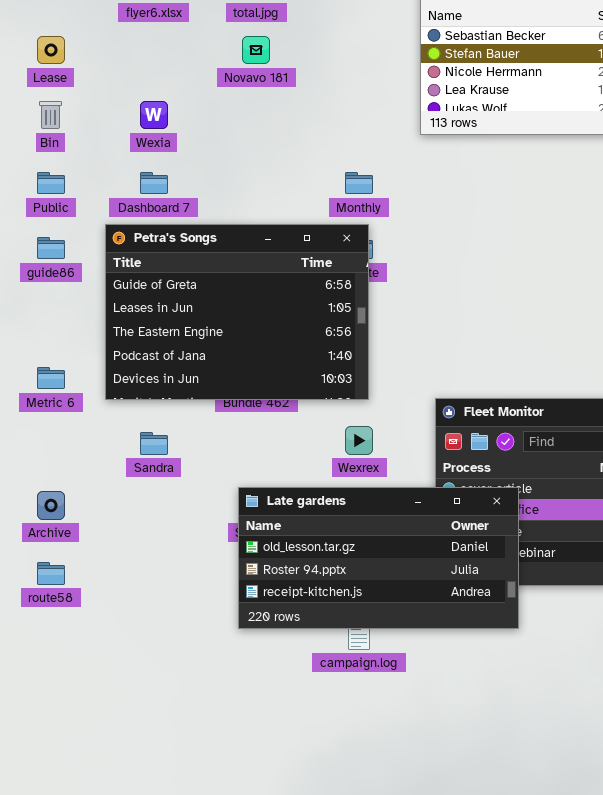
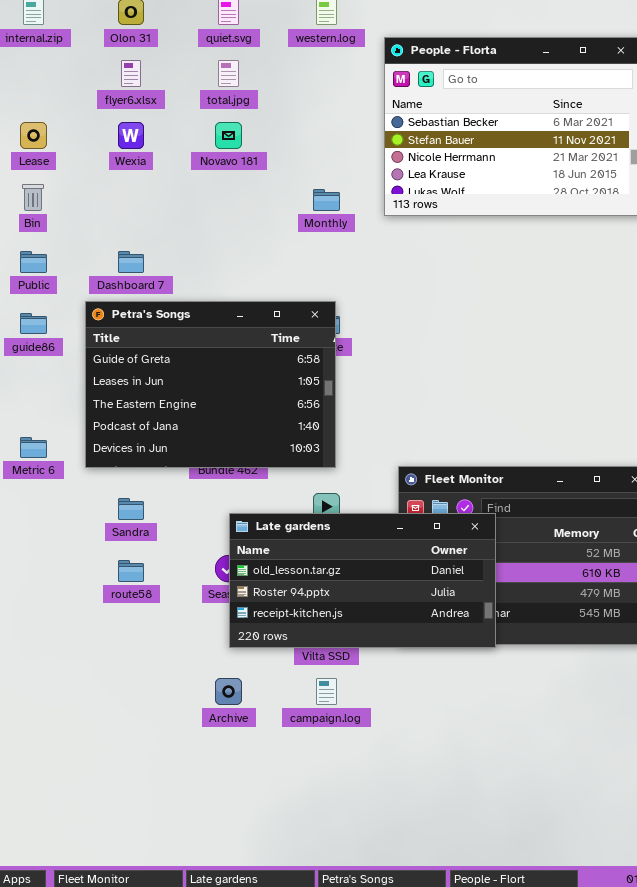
Wexia: [140,101,168,129] -> [118,122,144,149], moved
Monthly: [345,172,373,194] -> [313,189,340,211], moved
Late gardens: [238,487,519,629] -> [229,513,496,648], moved
Archive: [37,491,65,520] -> [215,678,242,705], moved
route58: [37,562,65,585] -> [118,560,144,582], moved

